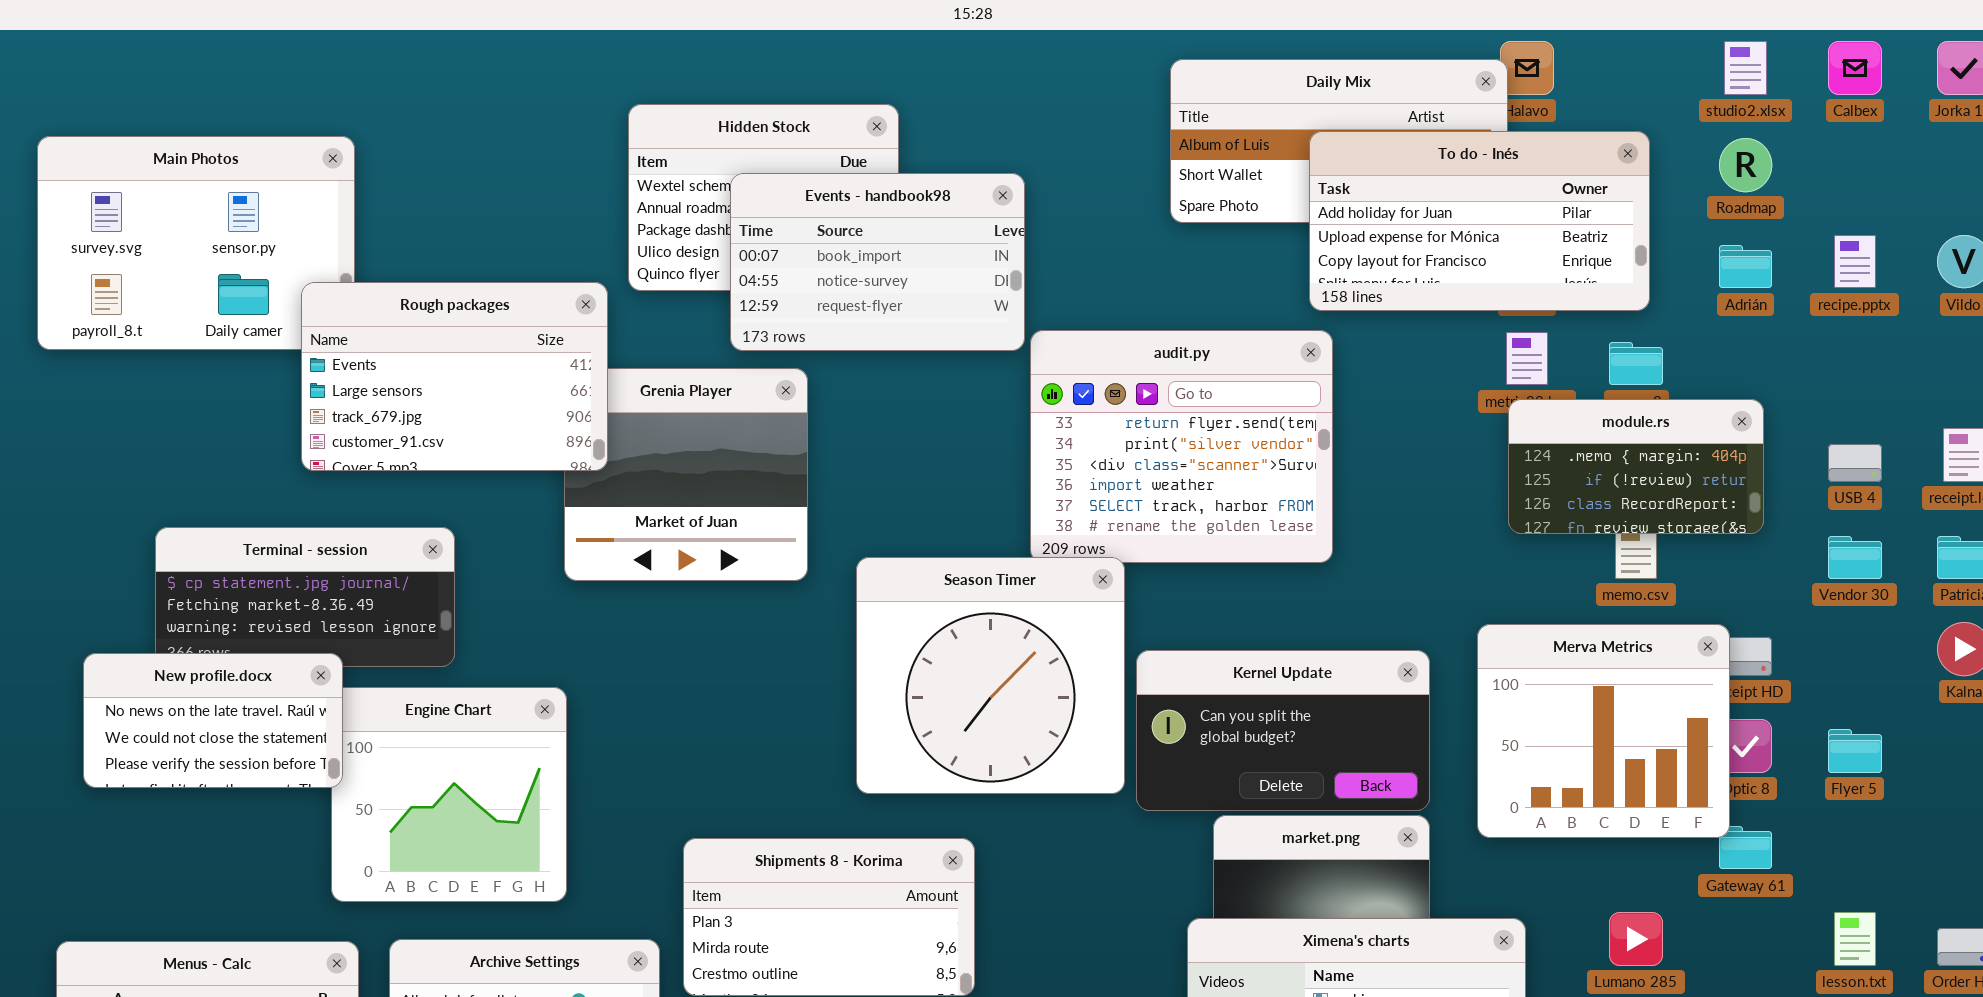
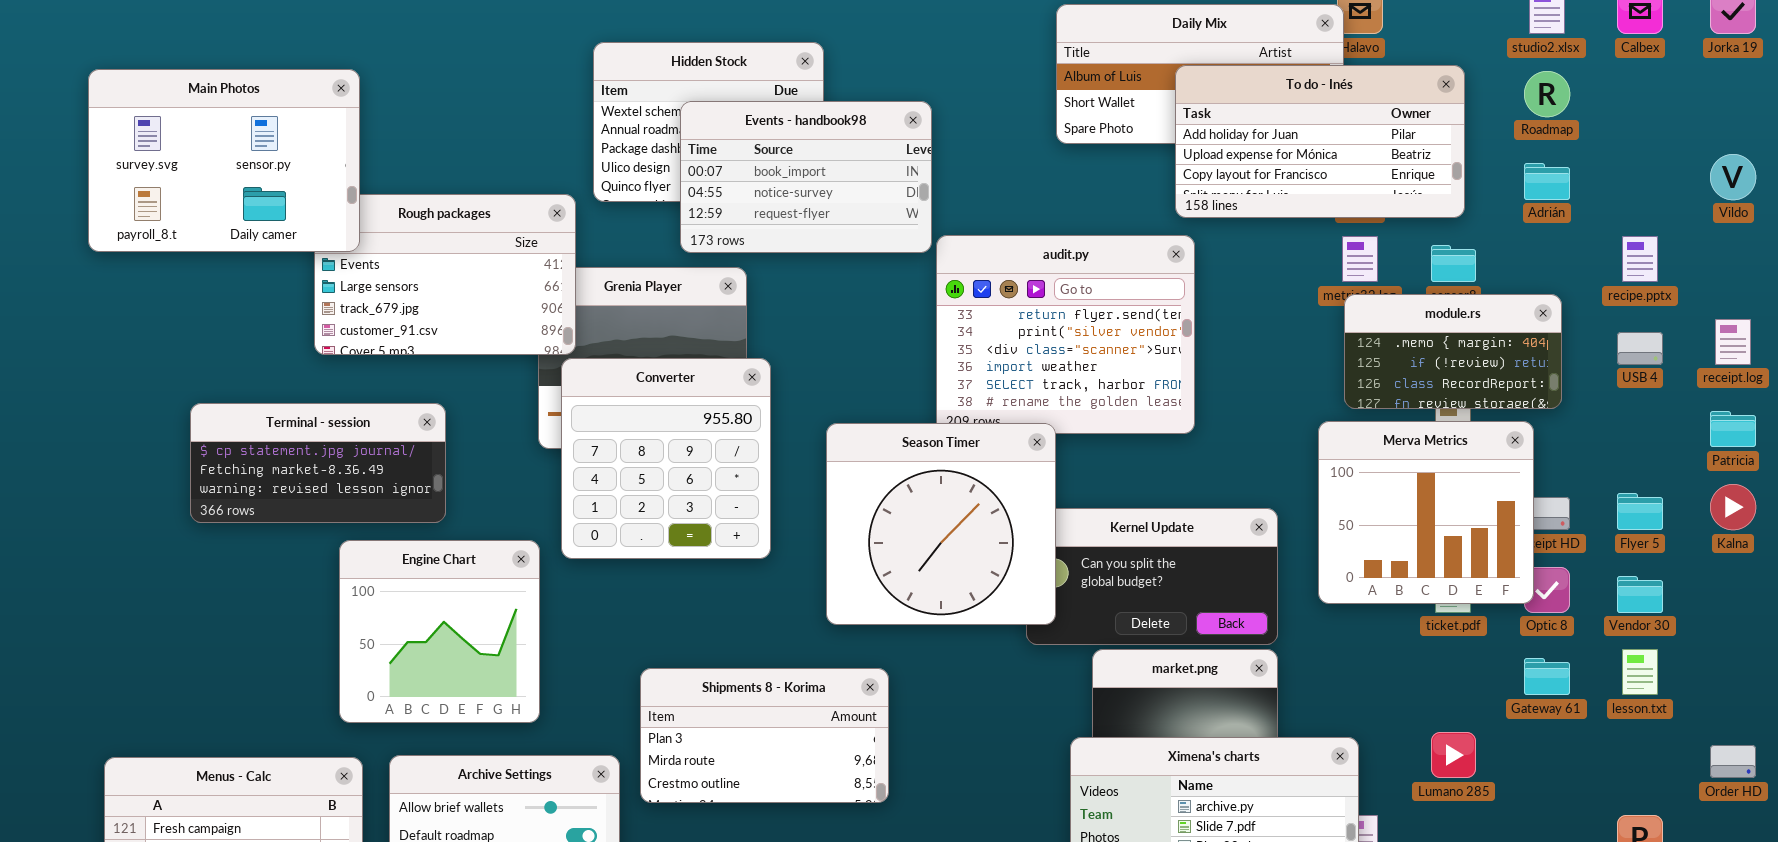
Main Photos: [37,136,355,350] -> [88,69,360,252], raised
recipe.pptx: [1834,235,1876,288] -> [1622,236,1658,282], moved
Converter: none -> [561,358,771,559], opened
Vendor 30: [1828,536,1882,579] -> [1617,576,1663,613], moved
Season Timer: [856,557,1125,794] -> [826,423,1056,625], moved
Merva Metrics: [1477,624,1730,838] -> [1318,421,1534,604], moved
New profile.docx: [83,653,343,788] -> none, closed
Flyer 5: [1828,729,1882,773] -> [1617,493,1663,530], moved
lesson.txt: [1834,912,1876,966] -> [1622,649,1658,695], moved

